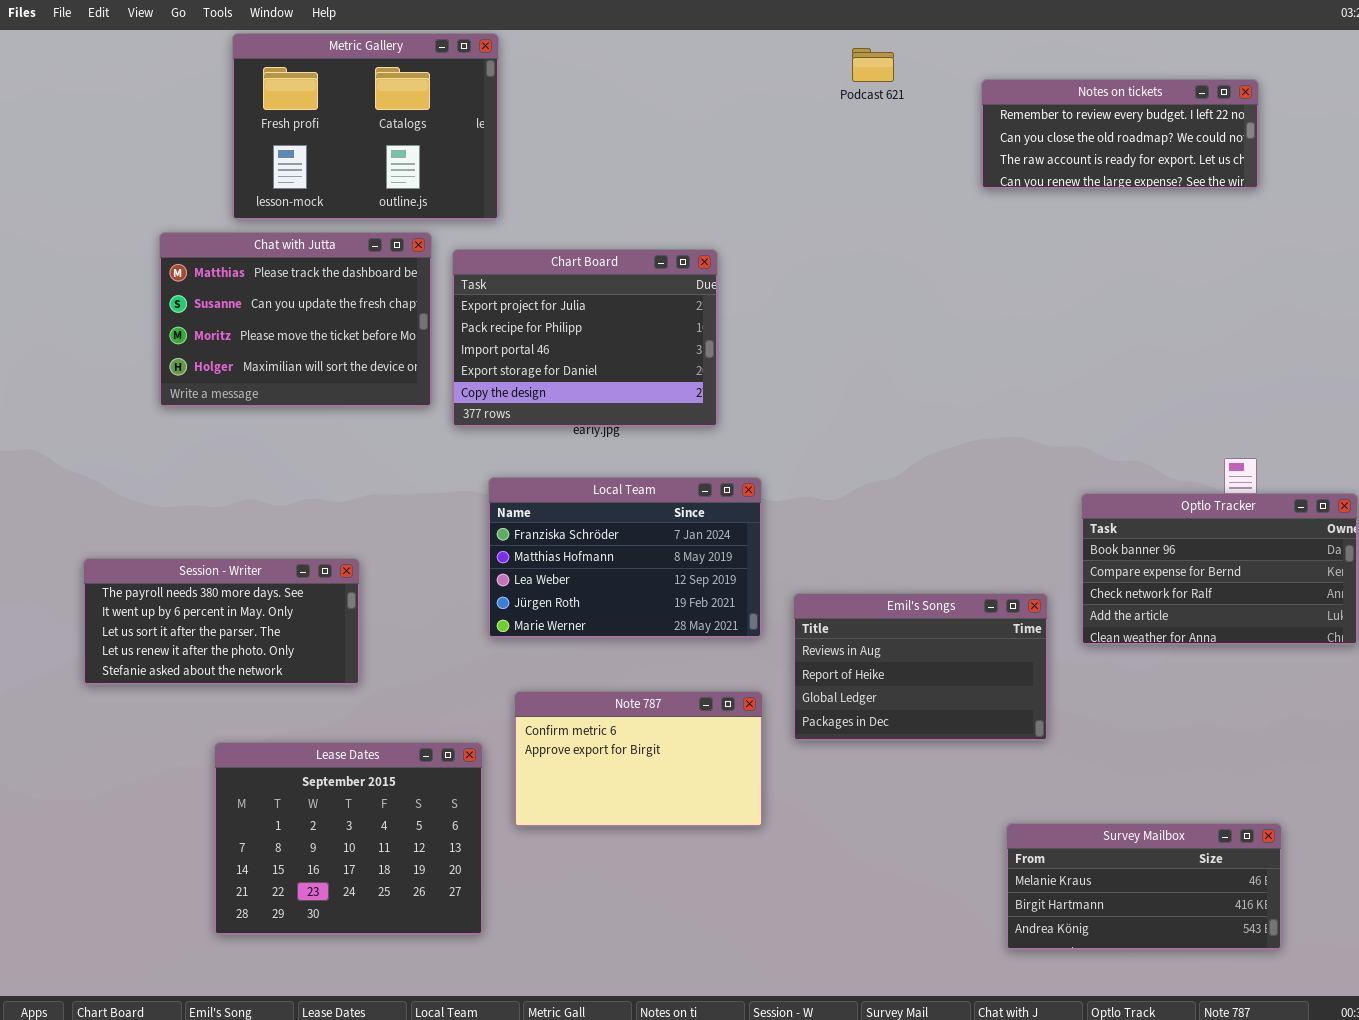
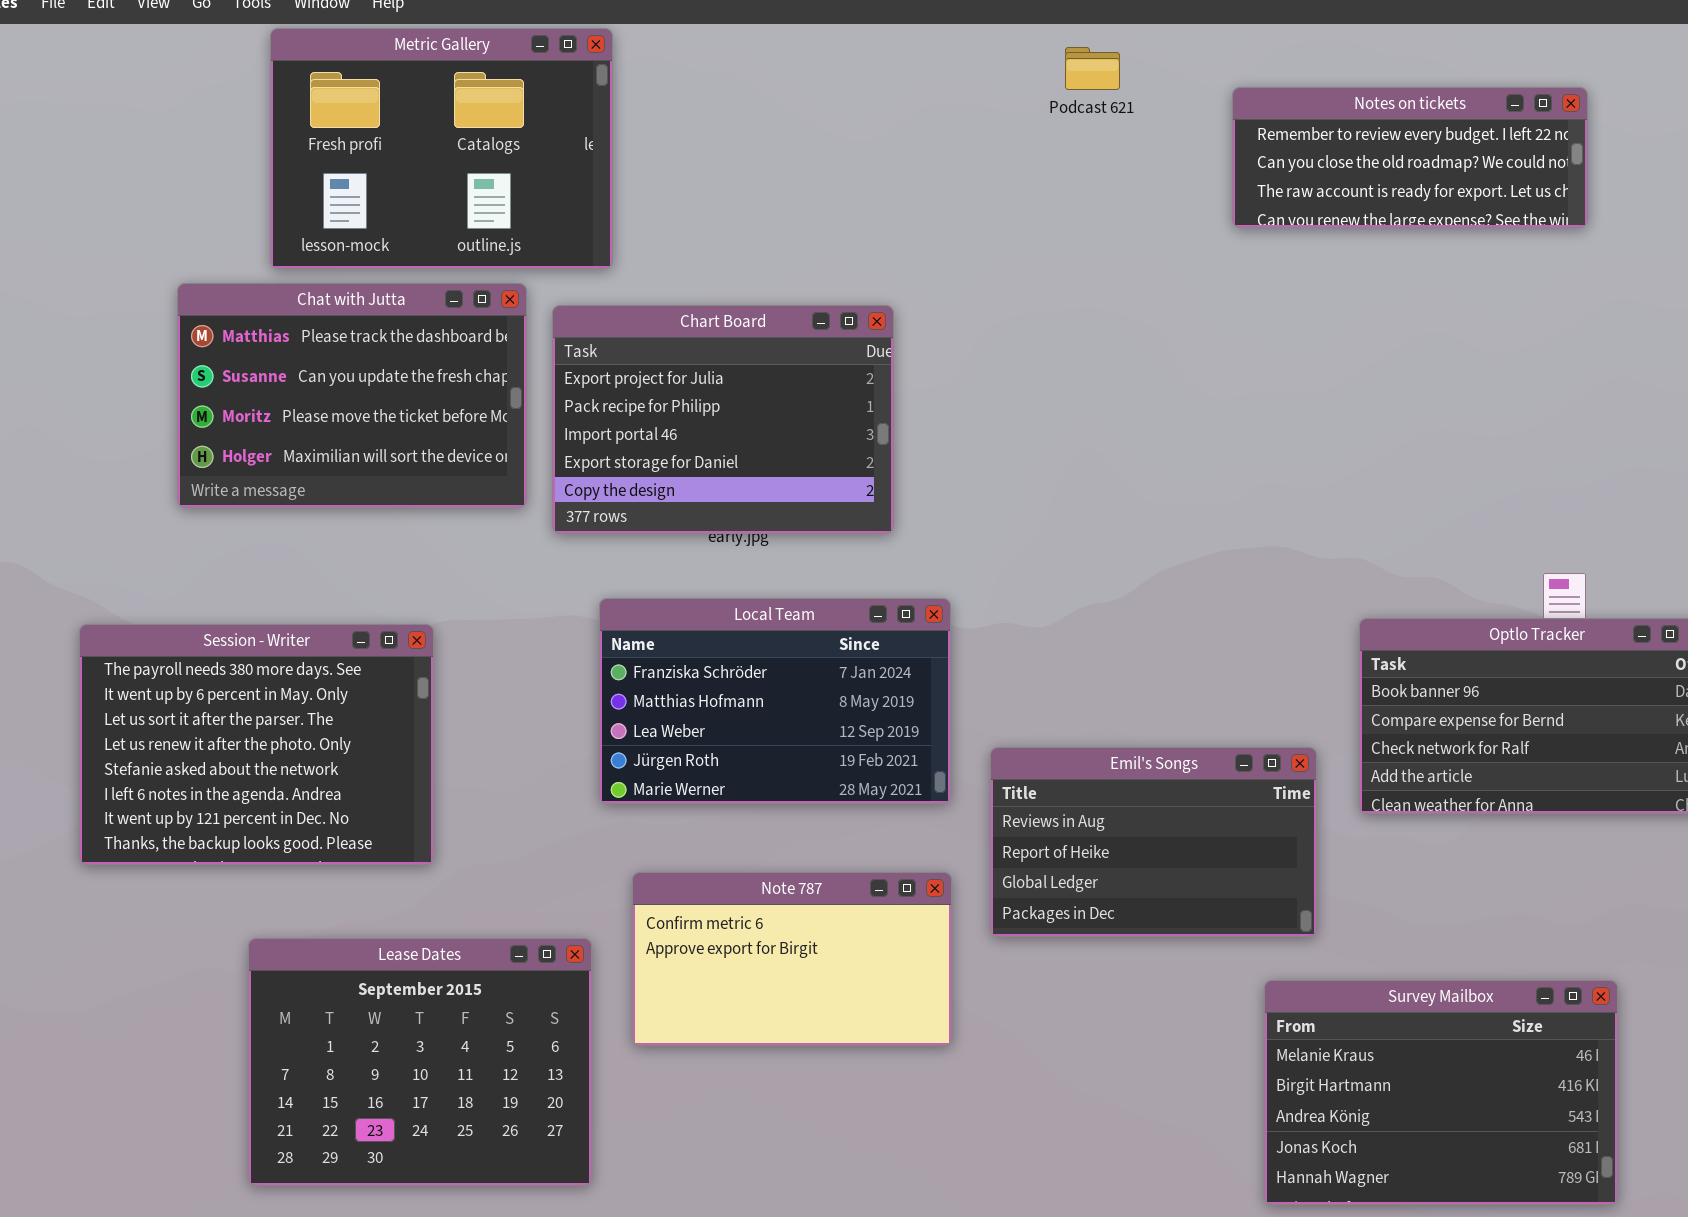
Session - Writer: [83,558,360,685] -> [79,624,434,865], resized
Survey Mailbox: [1006,823,1282,950] -> [1264,980,1618,1205], resized

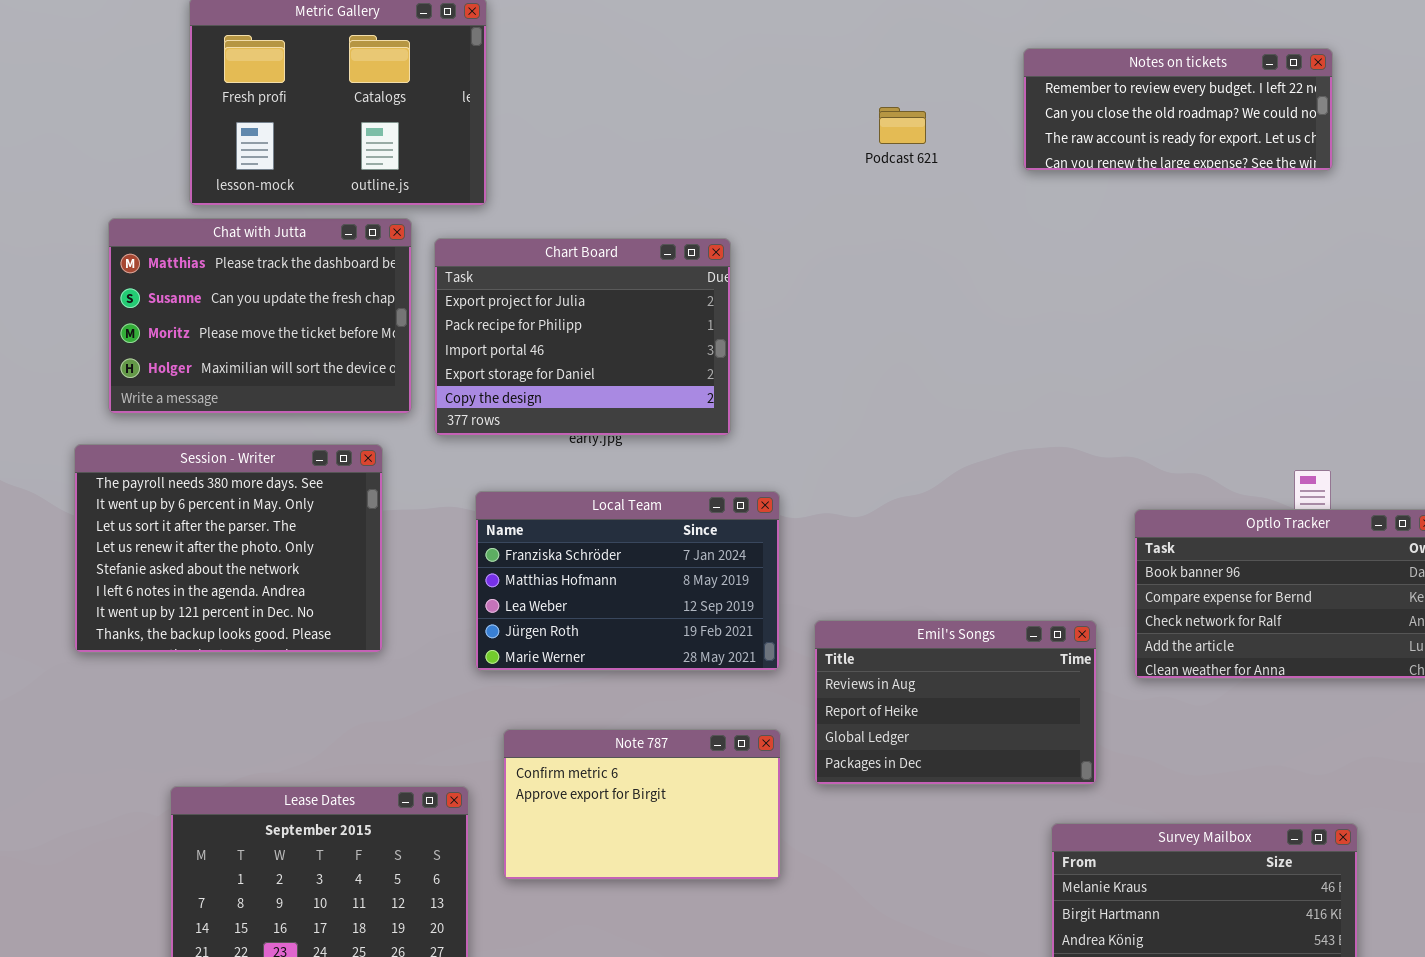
Podcast 621: [1065,47,1120,90] -> [879,107,926,144], moved
Session - Writer: [79,624,434,865] -> [74,444,383,653], moved

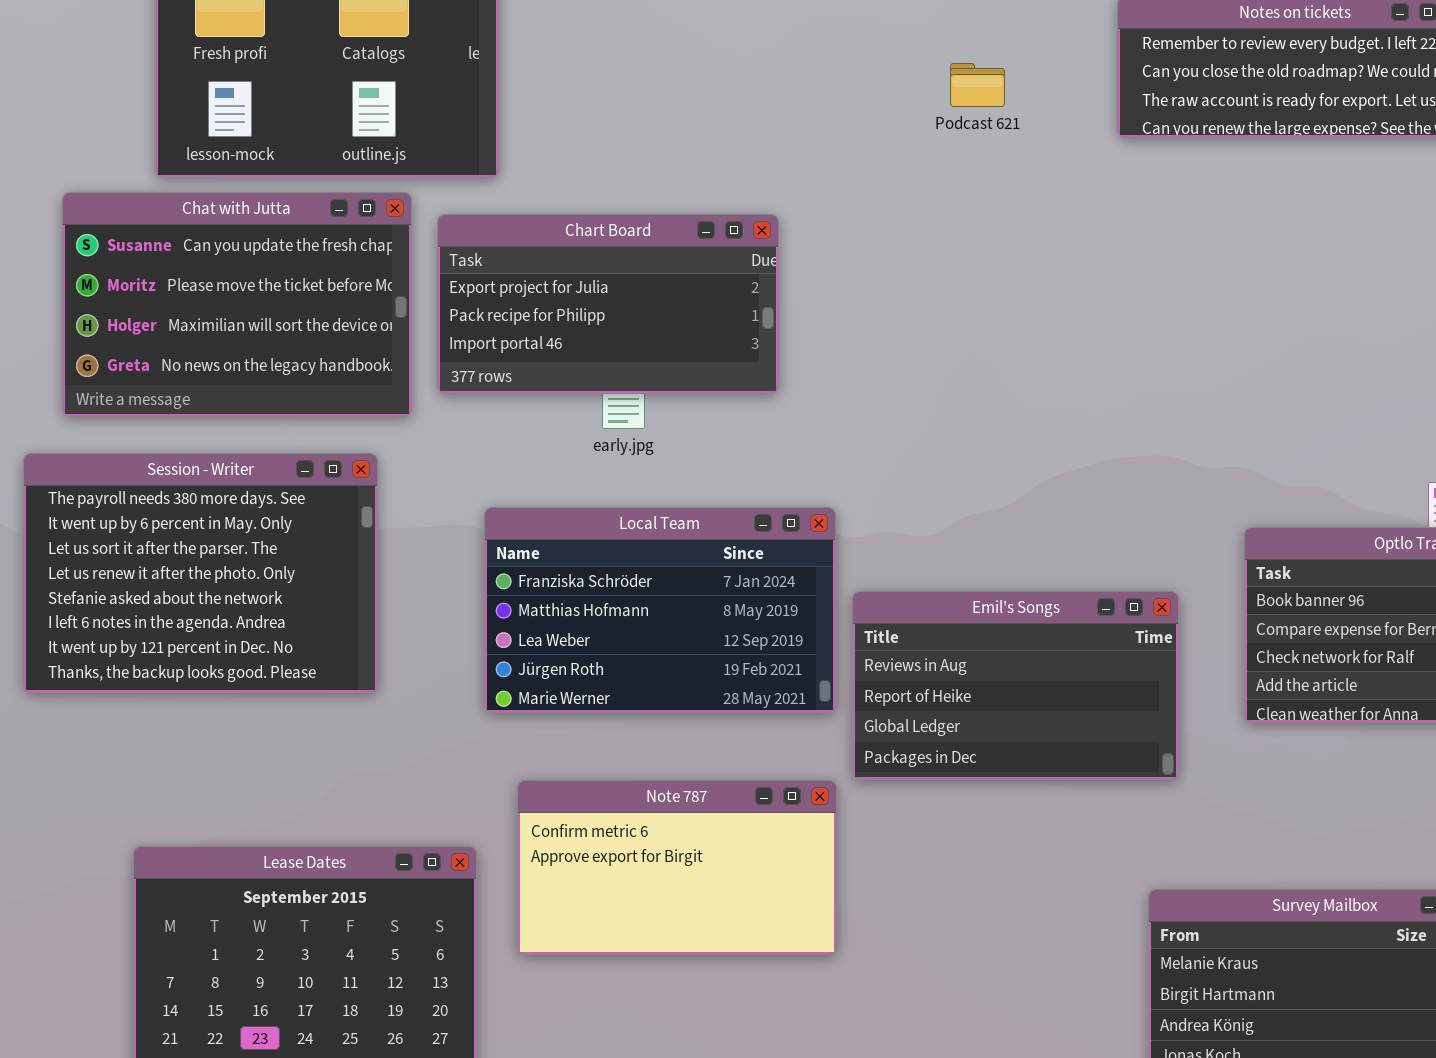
Chat with Jutta: [108,218,412,414] -> [62,192,412,417], scrolled down 1 row
Chart Board: [434,238,731,436] -> [437,214,779,394], resized
Emil's Songs: [814,620,1097,785] -> [852,591,1179,780], moved

